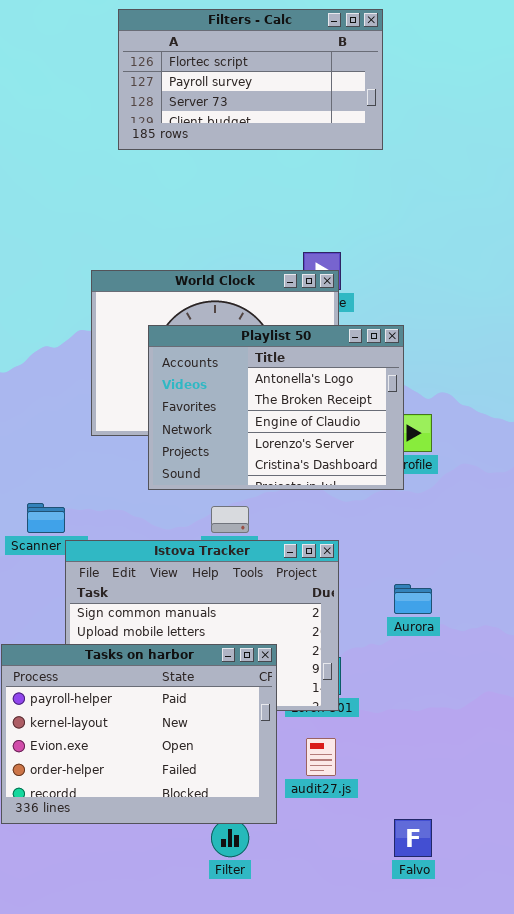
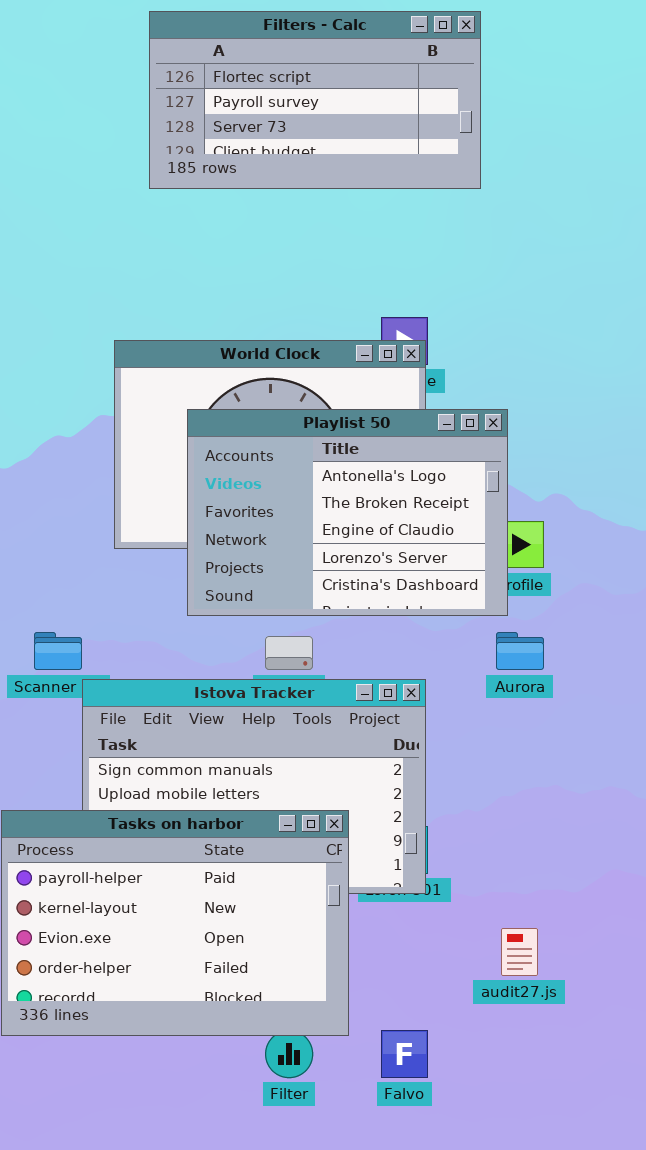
Aurora: [394,584,432,614] -> [496,632,544,670], moved
audit27.js: [306,738,336,776] -> [501,928,538,976], moved
Falvo: [394,819,432,857] -> [381,1030,428,1078], moved

